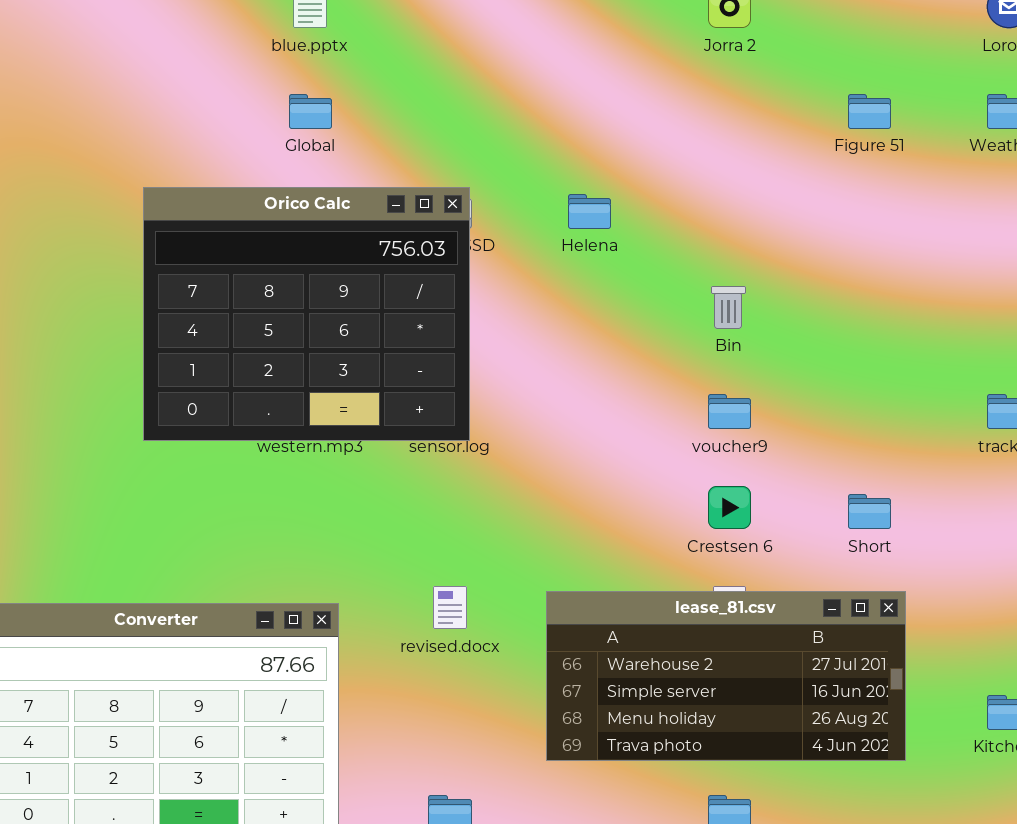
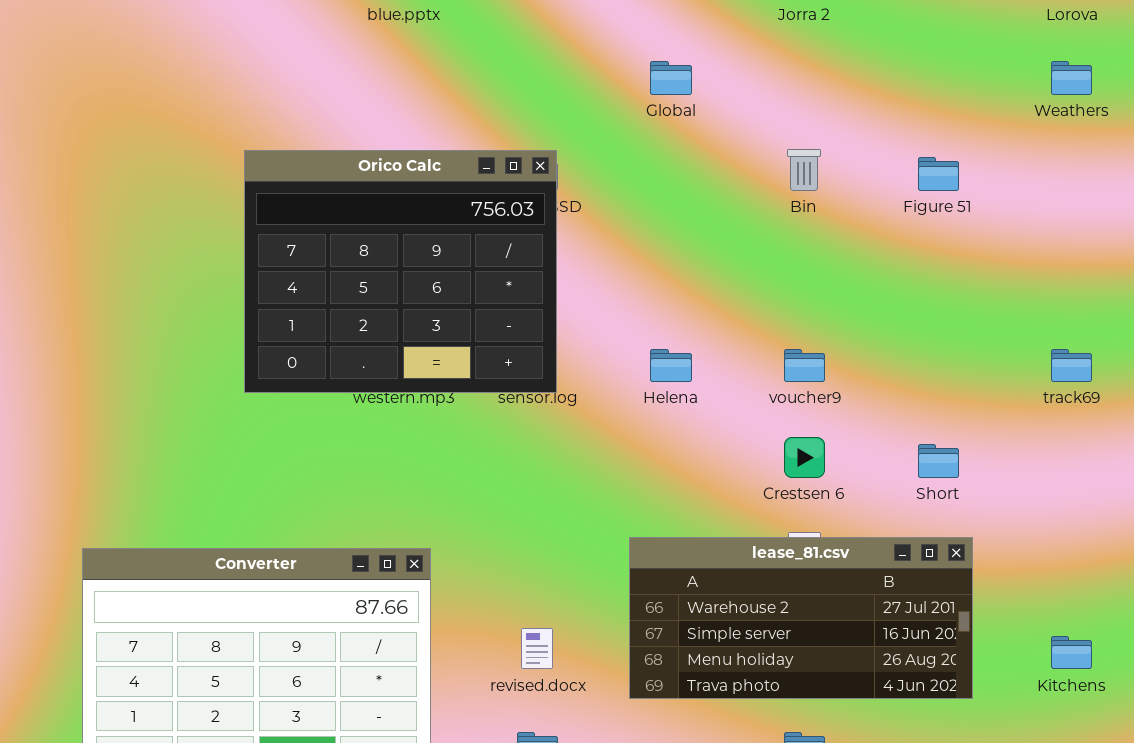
Global: [289,94,332,129] -> [650,61,692,95], moved
Figure 51: [848,94,891,129] -> [918,157,959,191], moved
Helena: [568,194,611,229] -> [650,349,692,382], moved
Bin: [711,286,746,329] -> [787,149,821,191], moved
revised.docx: [433,586,467,629] -> [521,628,553,669], moved

